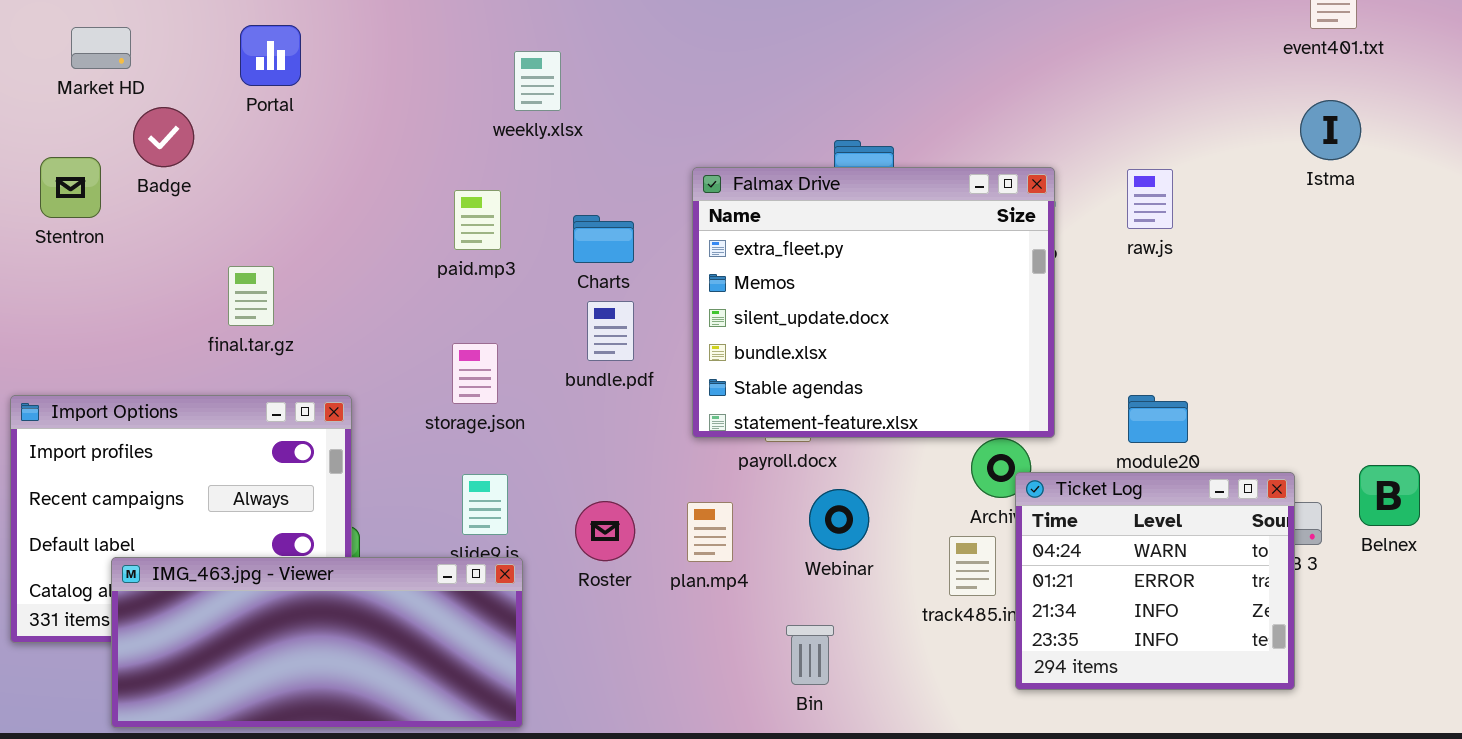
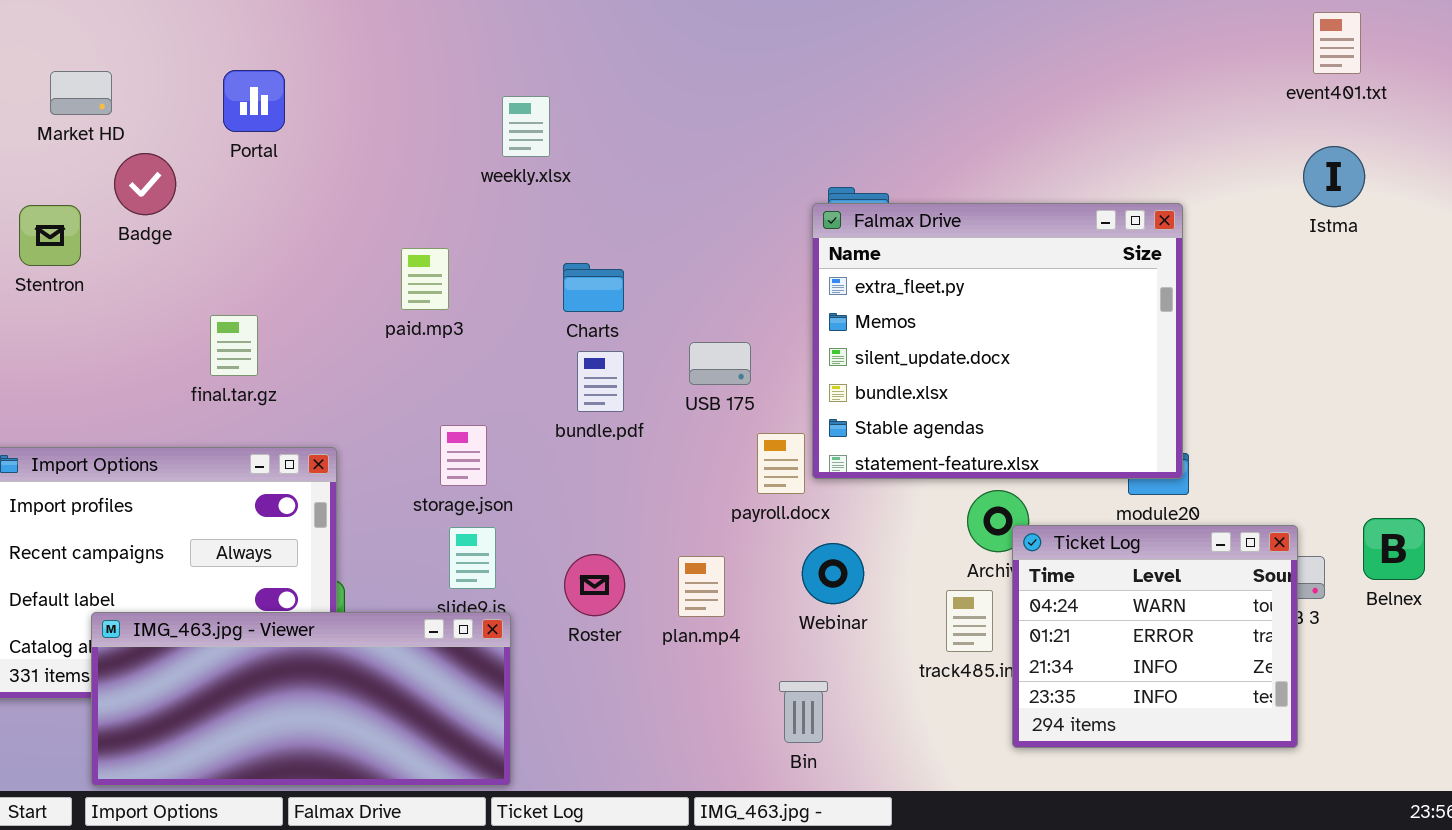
Falmax Drive: [692,167,1055,438] -> [812,203,1183,479], moved
paid.mp3: [454,190,501,250] -> [401,248,449,310], moved
storage.json: [452,343,498,404] -> [440,425,487,486], moved

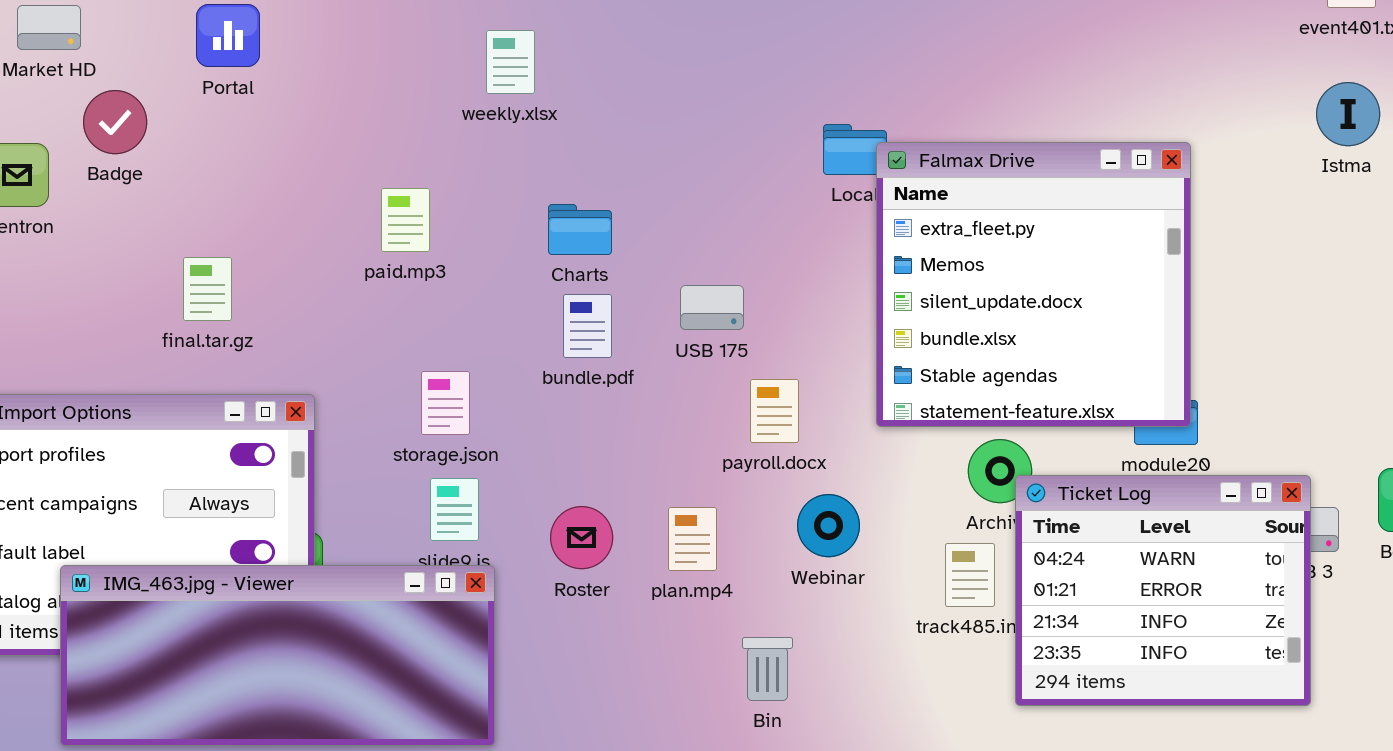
Falmax Drive: [812,203,1183,479] -> [876,142,1191,427], resized
Bin: [779,681,828,743] -> [742,637,793,701], moved

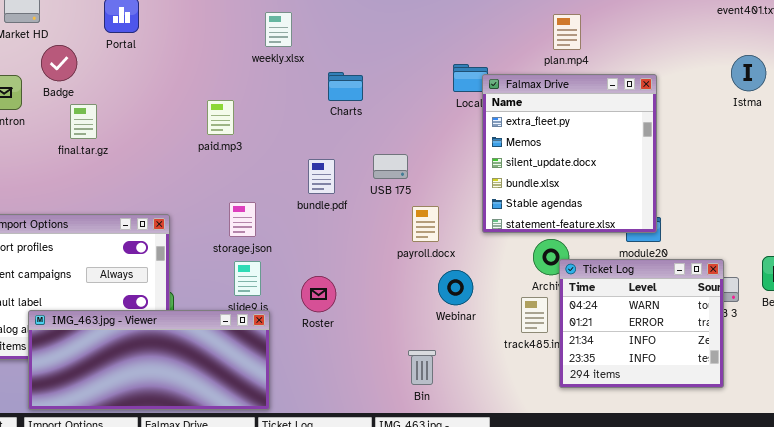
Istma: [1316,82,1380,146] -> [731,55,766,91], moved
Charts: [548,204,612,255] -> [328,72,363,101], moved
final.tar.gz: [183,257,232,321] -> [70,104,97,139], moved
plan.mp4: [668,507,717,571] -> [553,14,581,50], moved

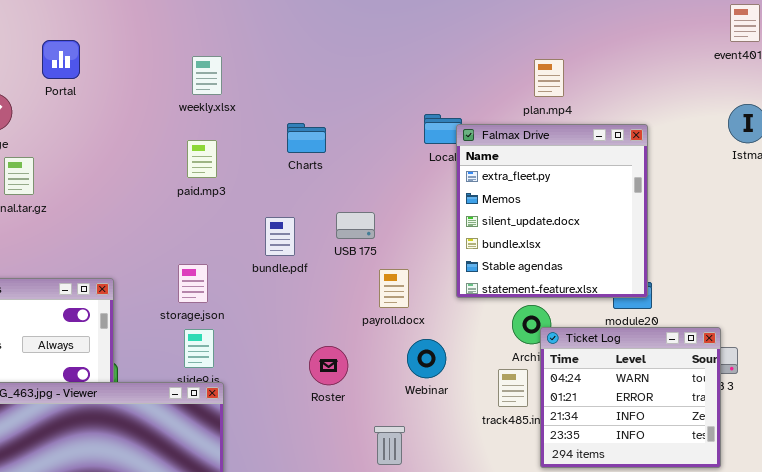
weekly.xlsx: [265,12,292,47] -> [192,56,222,95], moved
paid.mp3: [207,100,234,135] -> [187,140,217,178], moved
Roster: [301,276,336,312] -> [309,346,348,385], moved

